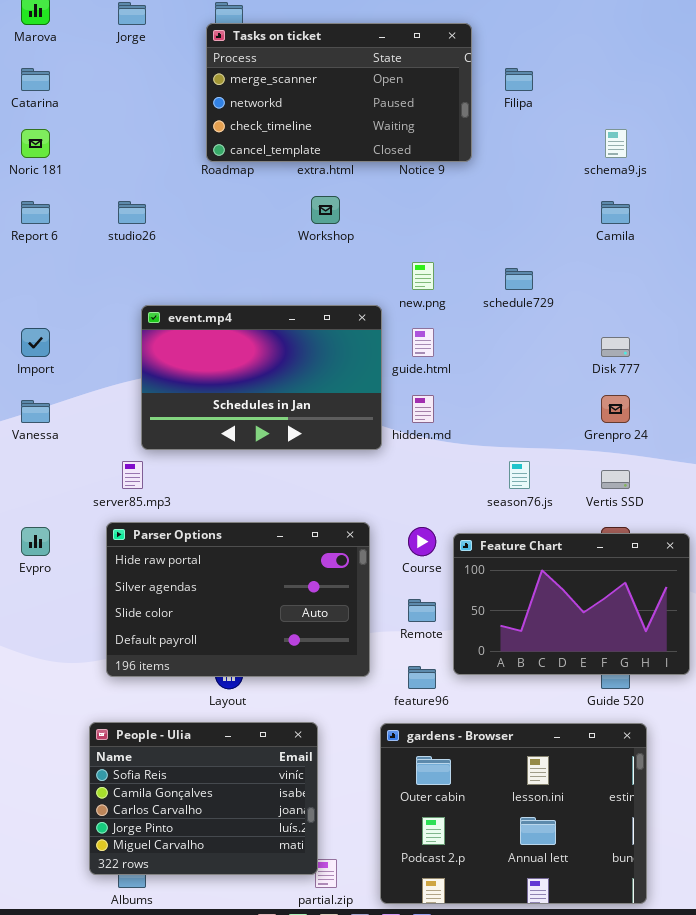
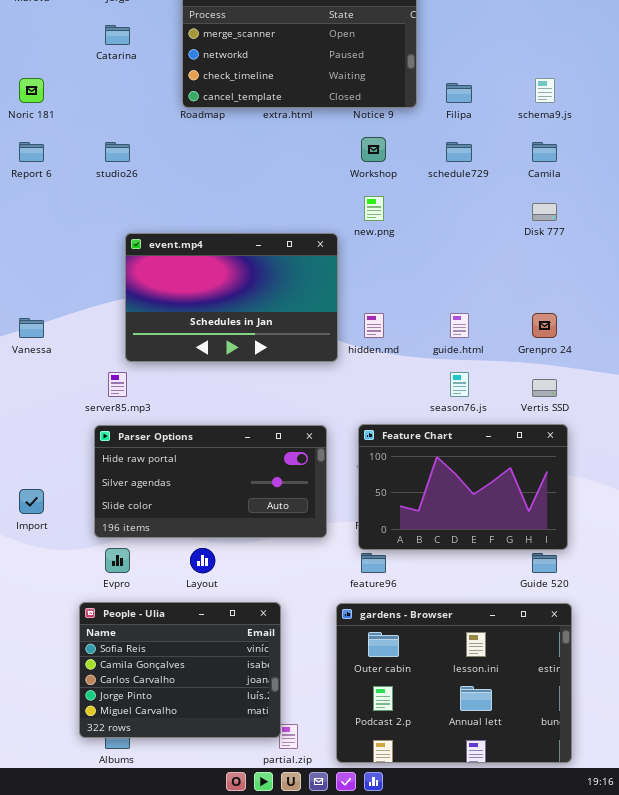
Catarina: [21,68,50,91] -> [105,25,130,45], moved
Filipa: [505,68,533,91] -> [446,83,472,103], moved
Workshop: [311,196,340,224] -> [361,137,386,162], moved
schedule729: [505,268,533,290] -> [446,142,472,162], moved
Import: [21,328,50,357] -> [19,489,44,514], moved
guide.html: [412,328,434,357] -> [450,313,469,338], moved
Disk 777: [601,337,630,357] -> [532,203,557,221], moved
Parser Options: [106,522,370,677] -> [94,425,327,538], resized
Evpro: [21,527,50,556] -> [105,548,130,573], moved
Feature Chart: [453,533,690,675] -> [358,424,568,550], moved

